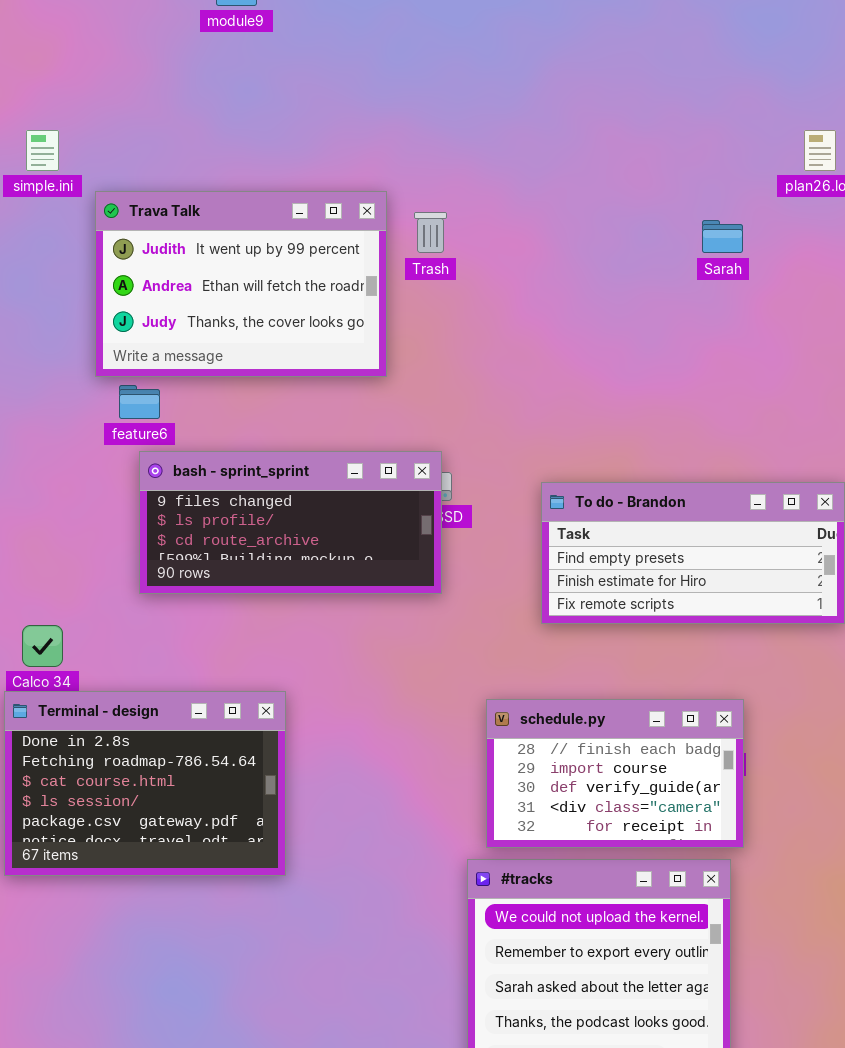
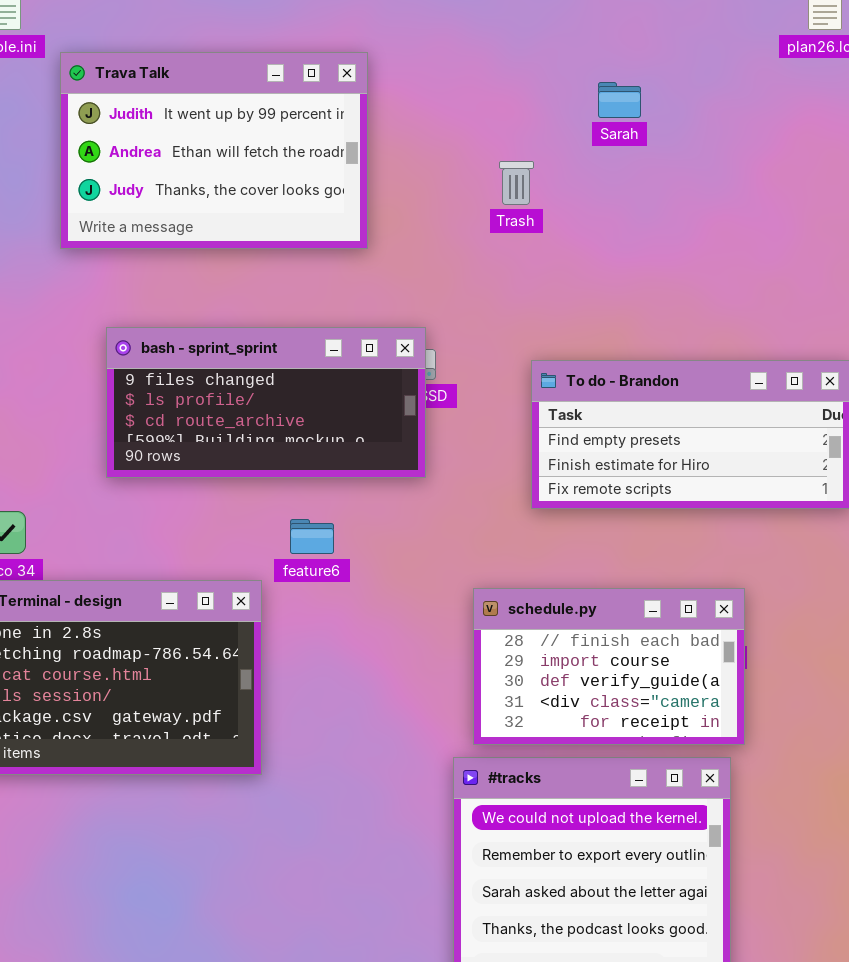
Trash: [414,212,447,253] -> [499,161,534,205], moved
Sarah: [702,220,743,253] -> [598,82,641,118], moved
feature6: [119,385,160,419] -> [290,519,334,554], moved

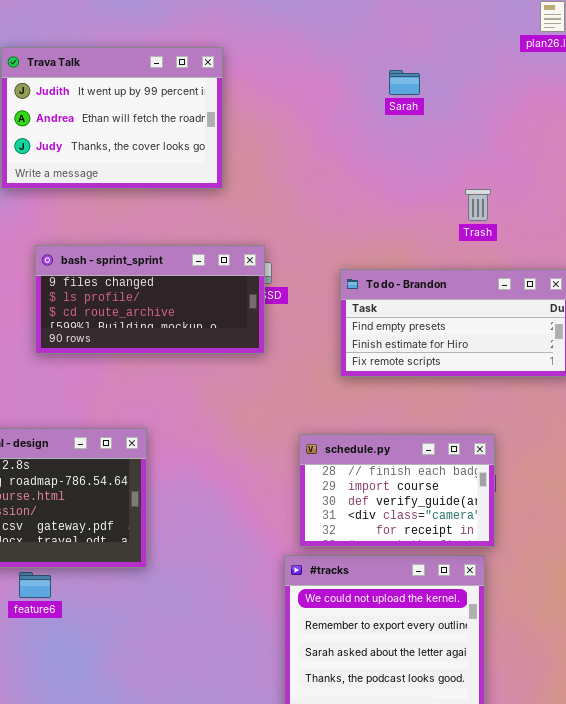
Trash: [499,161,534,205] -> [465,189,491,221], moved
feature6: [290,519,334,554] -> [19,572,51,598], moved

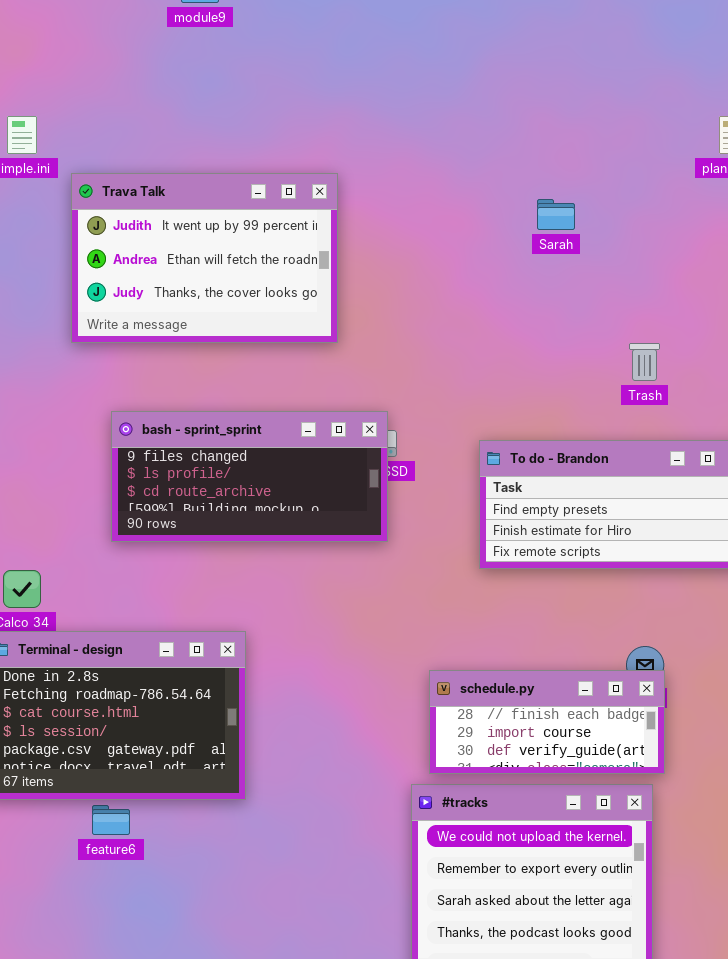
schedule.py: [299,434,495,547] -> [429,670,665,774], resized

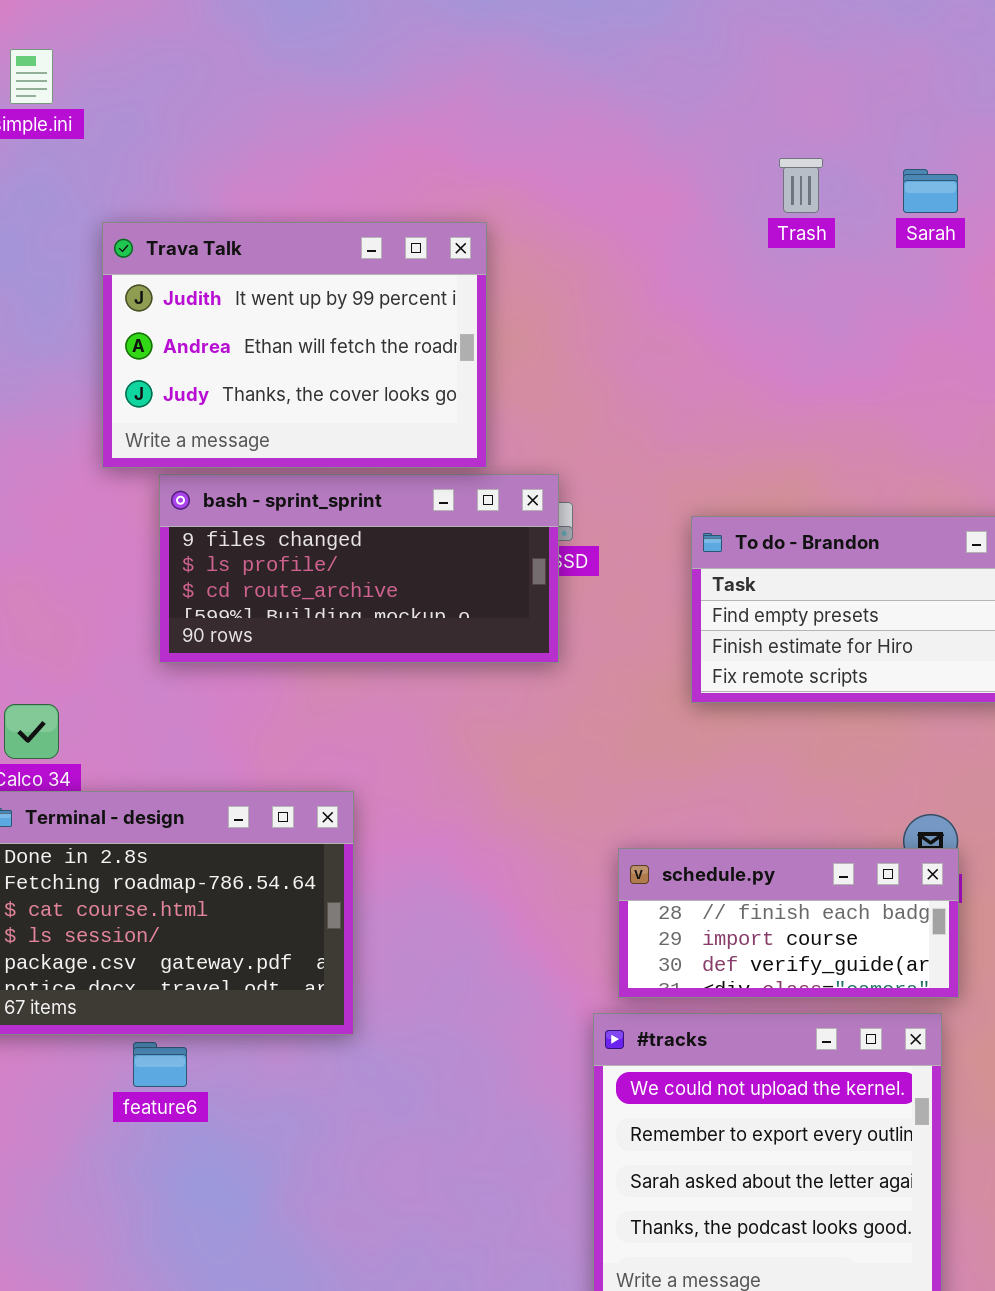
Trava Talk: [71,173,338,343] -> [102,222,487,468], moved
Sarah: [537,199,575,230] -> [903,169,958,213], moved
Trash: [629,343,660,381] -> [779,158,823,213], moved

